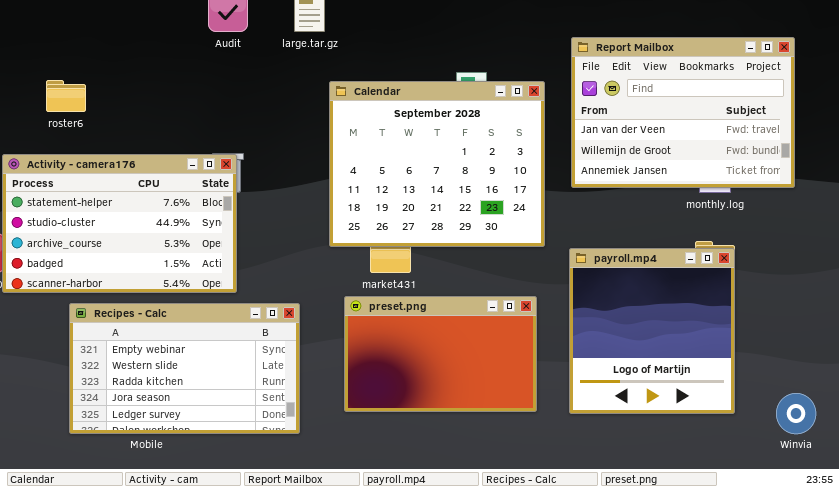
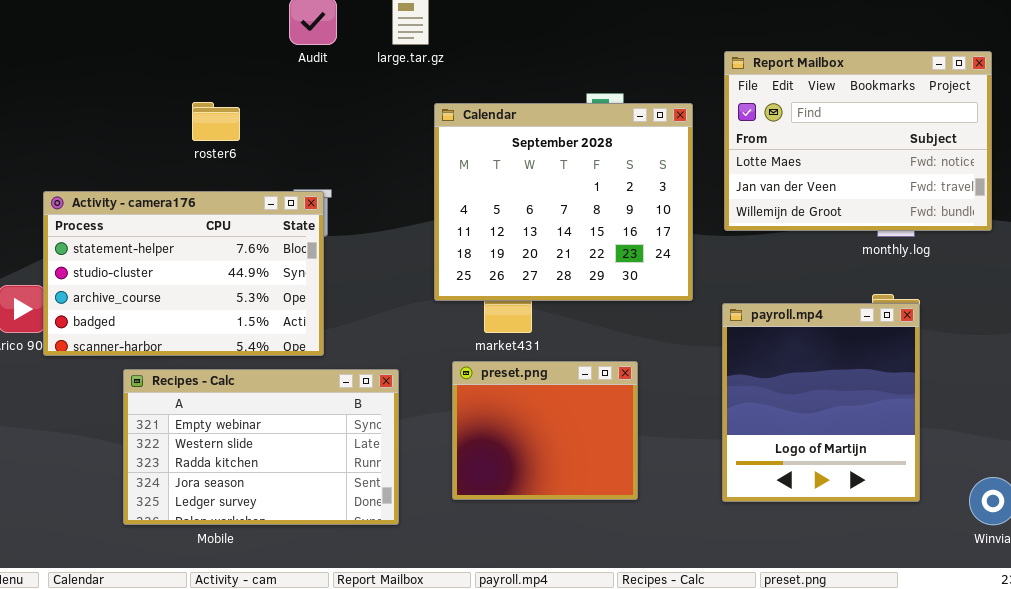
Report Mailbox: [571,37,795,188] -> [724,51,992,231], scrolled up 1 row
roster6: [46,80,86,112] -> [192,102,240,141], moved
preset.png: [344,296,537,412] -> [452,361,638,500], resized

